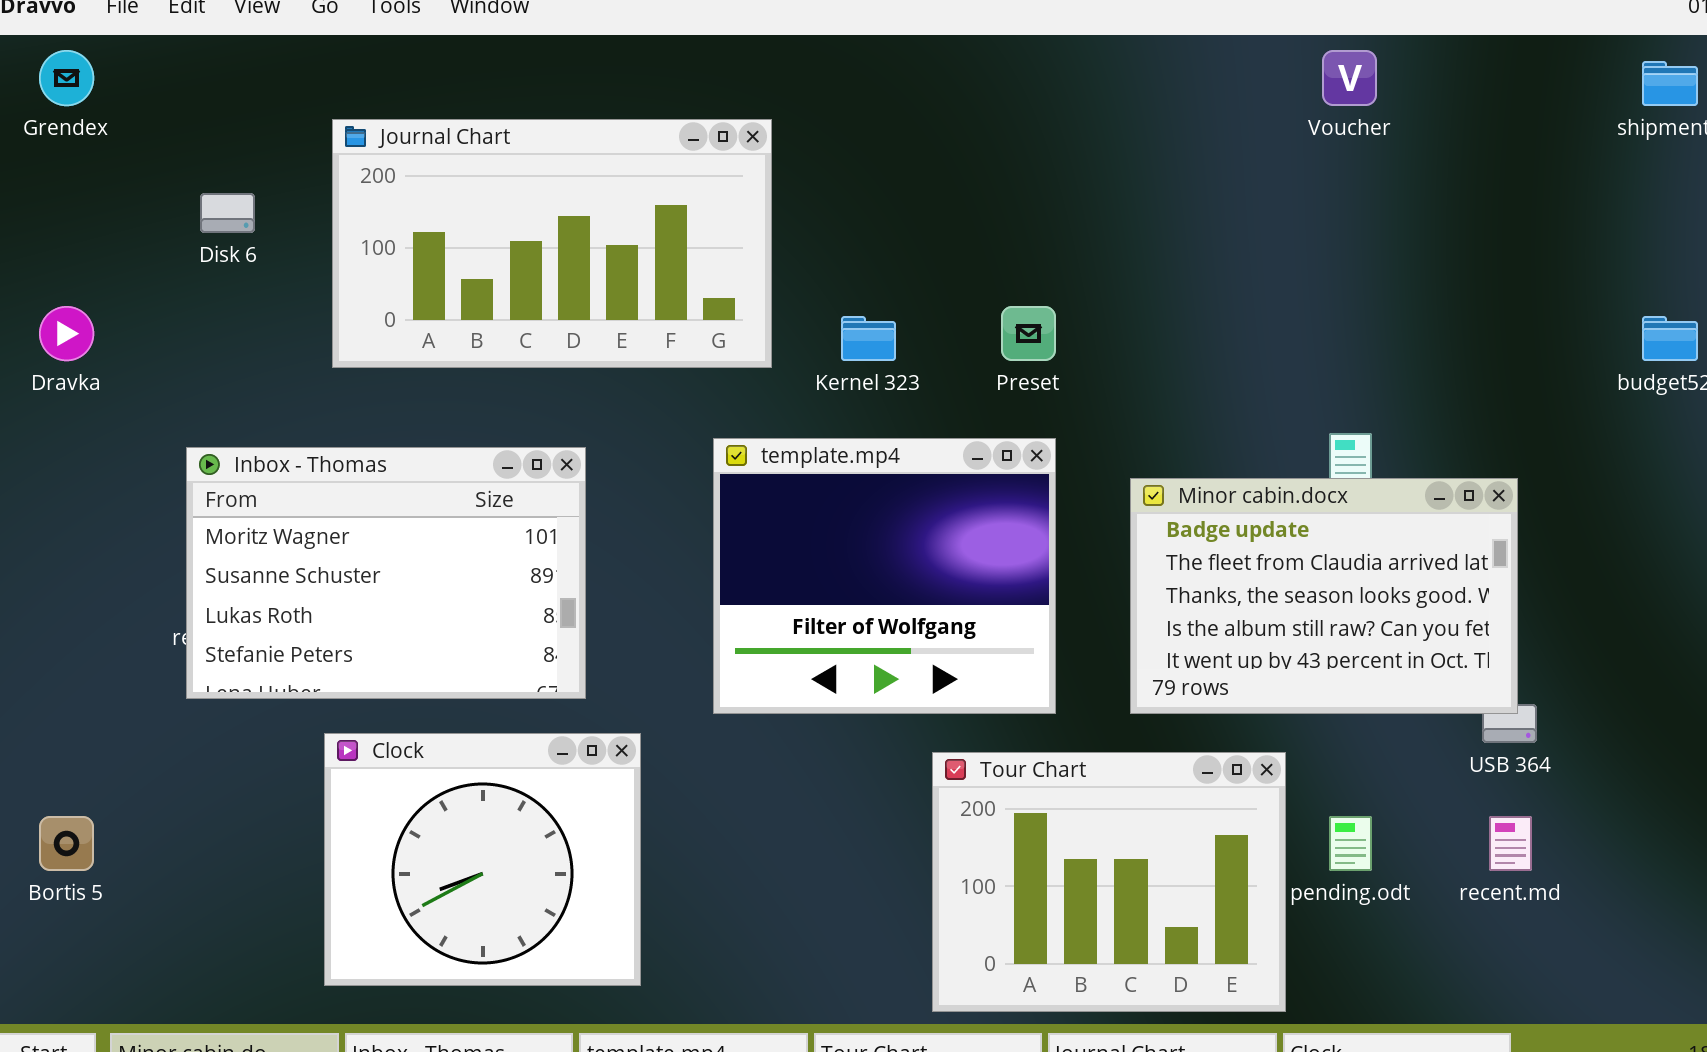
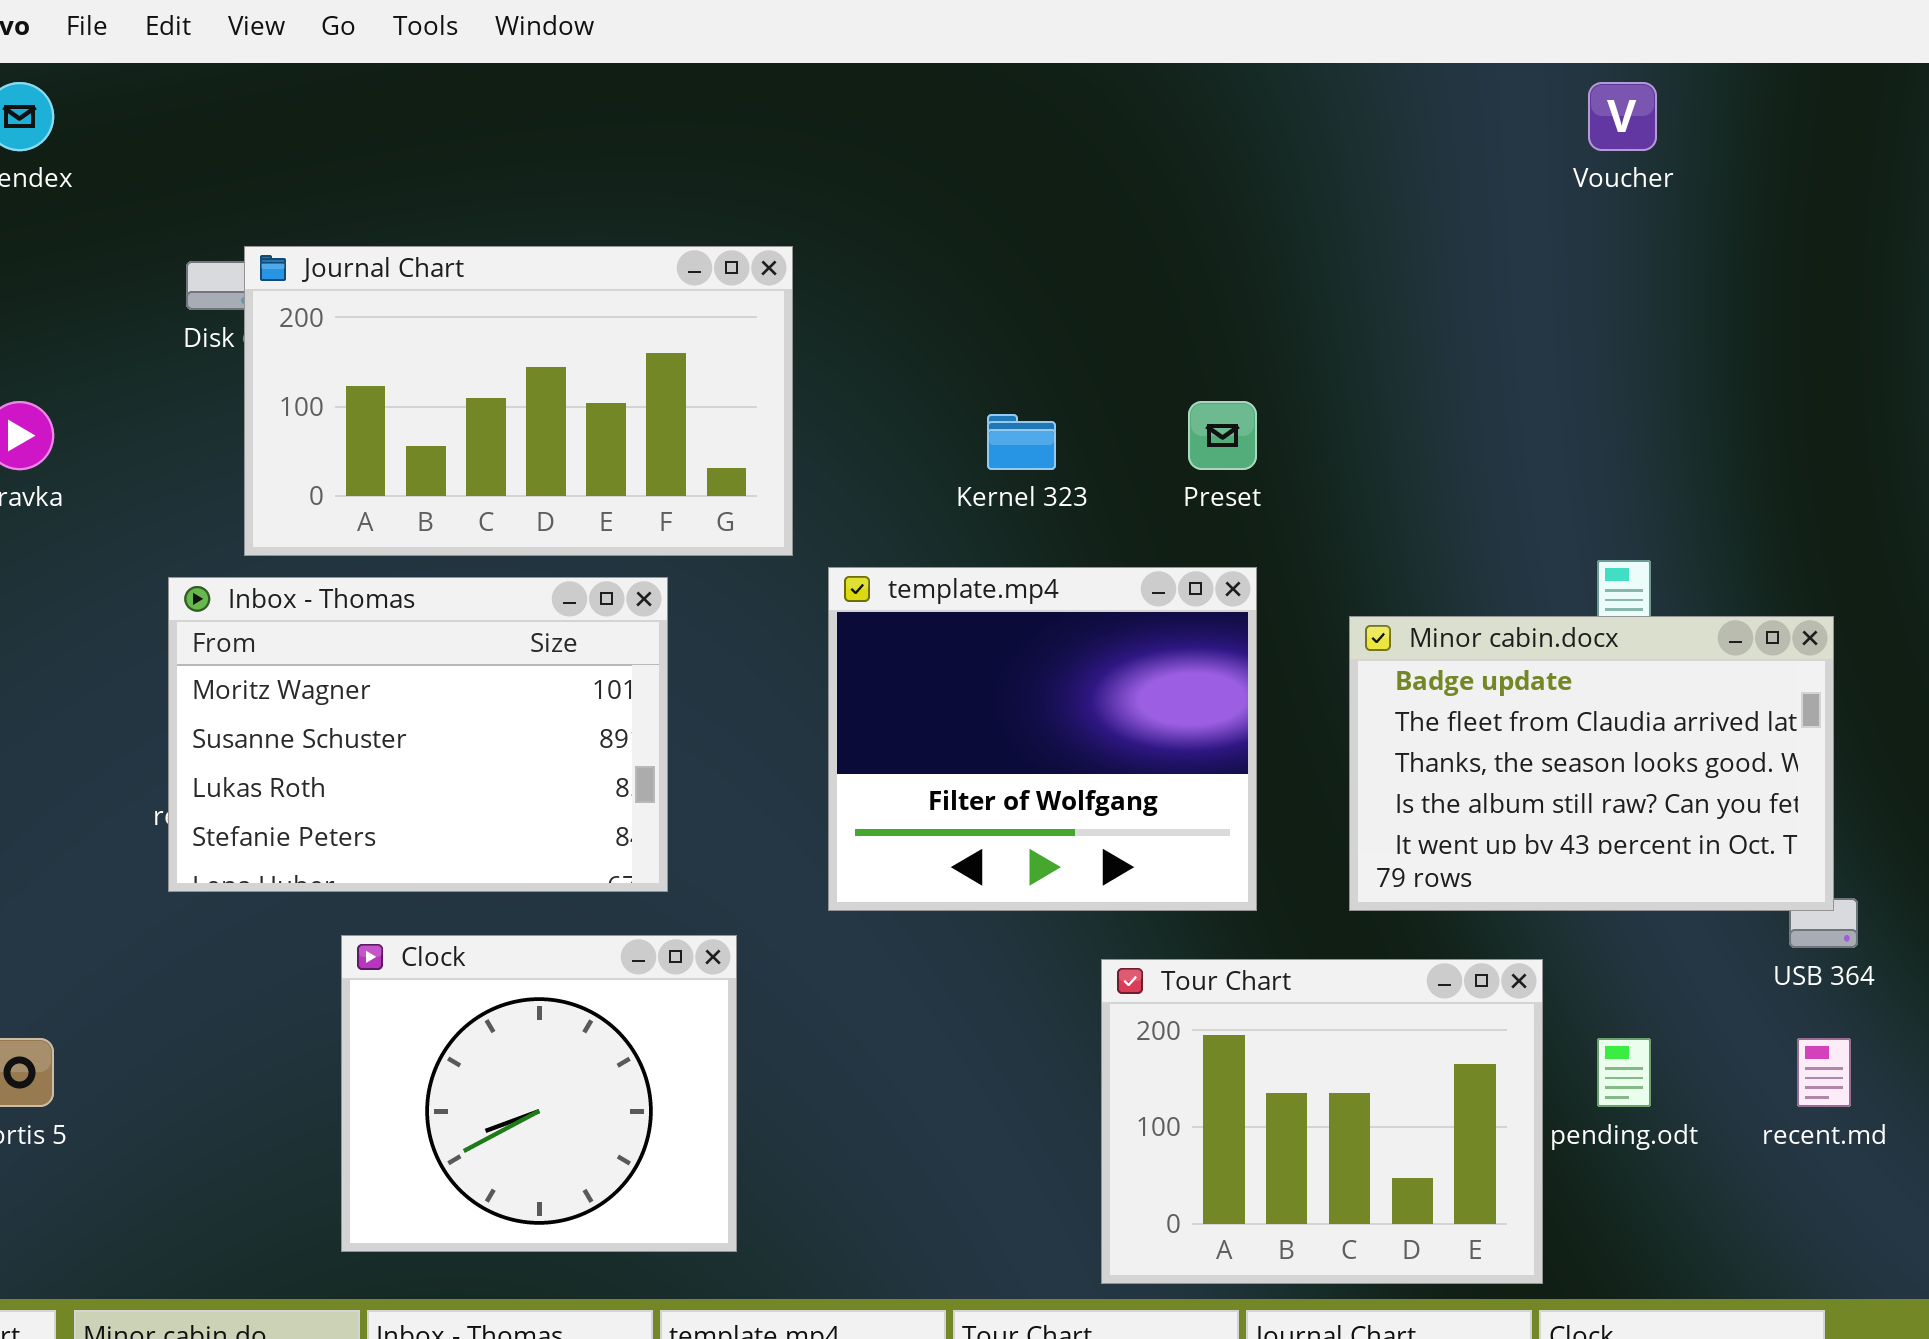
Journal Chart: [332,119,772,368] -> [244,246,793,556], moved

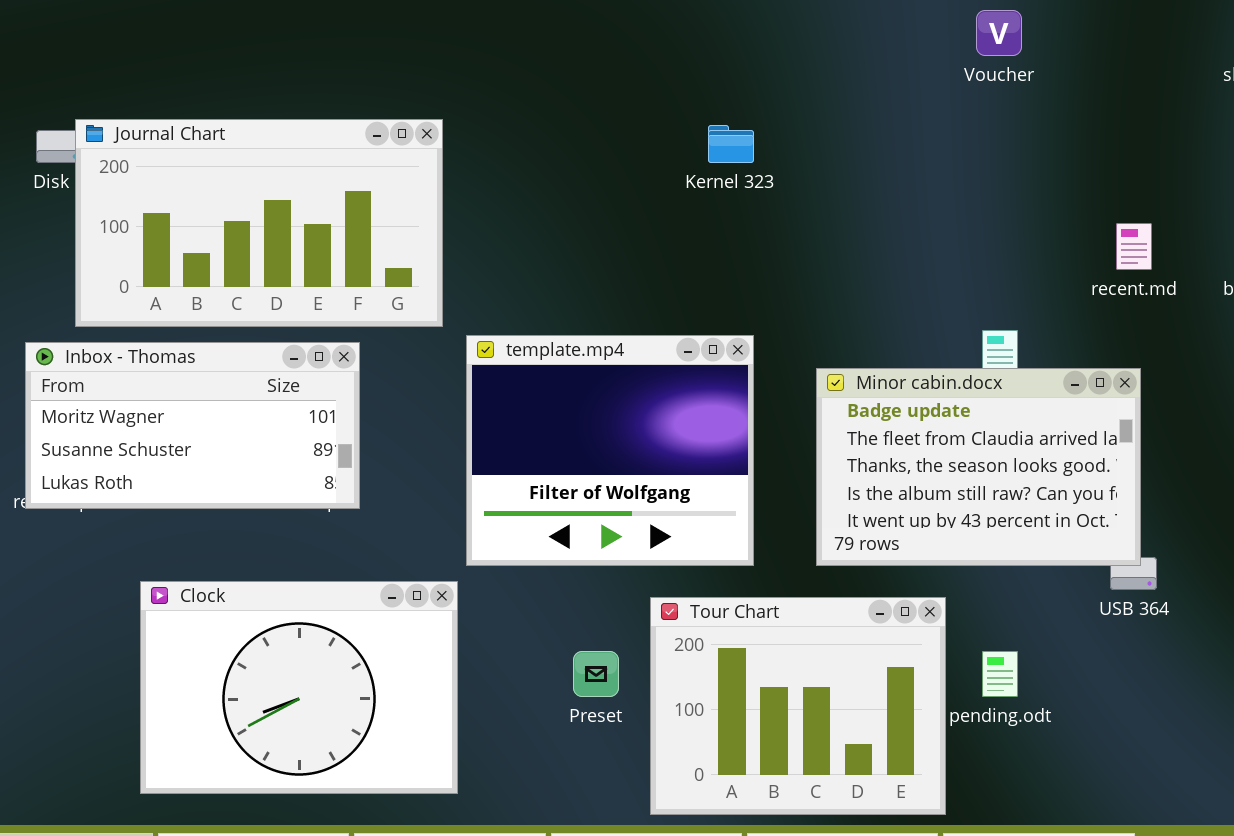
Preset: [1188,401,1257,470] -> [573,651,619,697], moved
Kernel 323: [987,414,1056,470] -> [708,125,754,163], moved
Inbox - Thomas: [168,577,668,892] -> [25,342,360,509], resized
Clock: [341,935,737,1252] -> [140,581,458,794], resized
recent.md: [1797,1038,1851,1107] -> [1116,223,1152,270], moved

